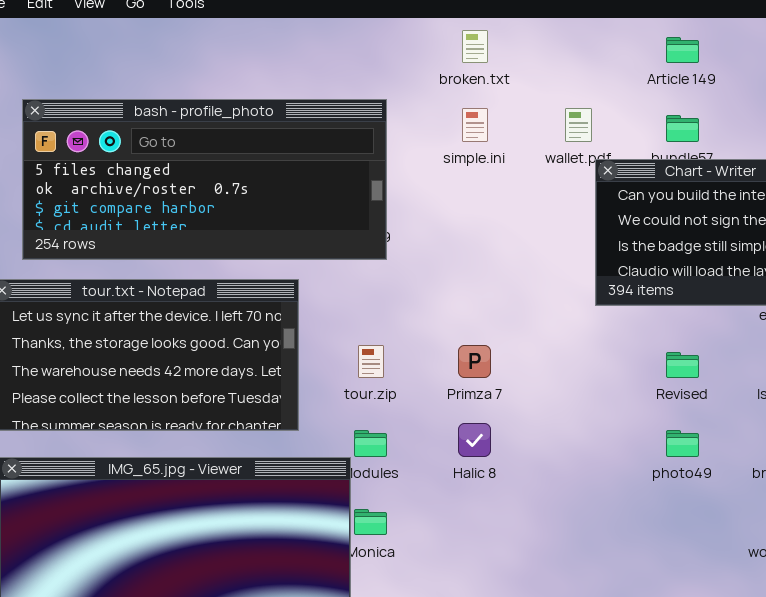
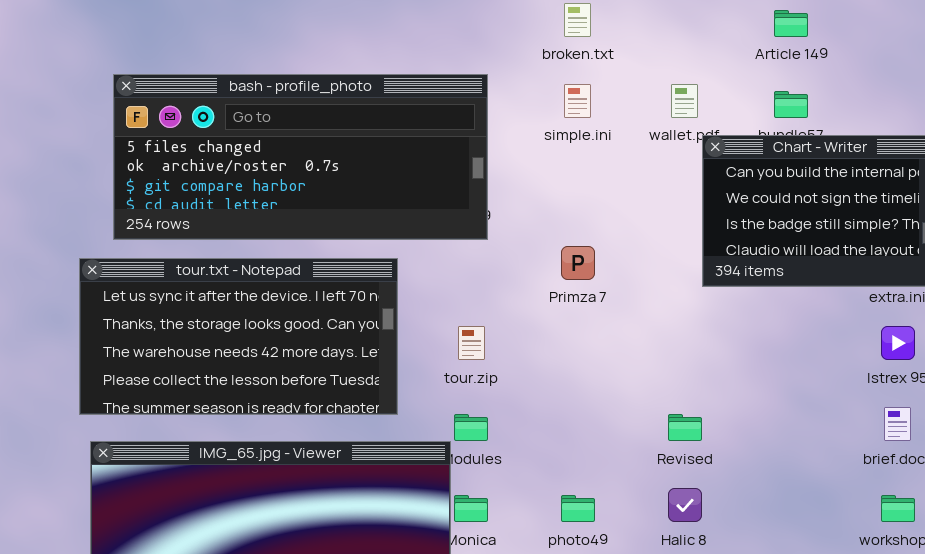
Primza 7: [458,345,491,378] -> [561,246,595,280], moved
Revised: [666,352,699,378] -> [668,414,702,441], moved
Halic 8: [458,423,491,457] -> [668,488,702,522], moved
photo49: [666,430,699,457] -> [561,495,595,522], moved

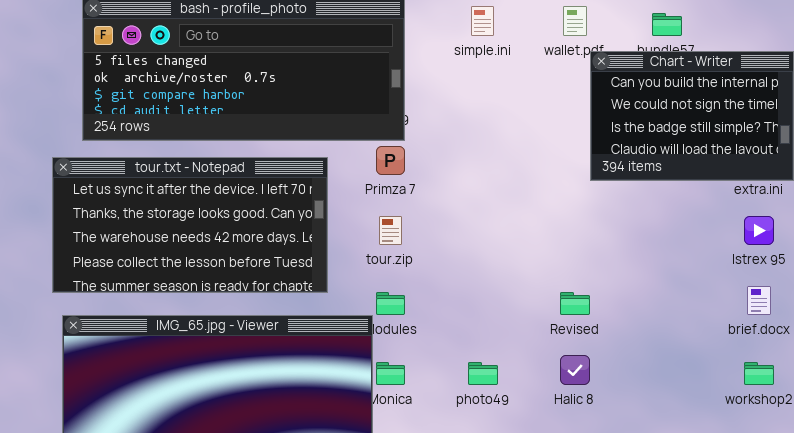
Primza 7: [561,246,595,280] -> [376,146,405,175], moved

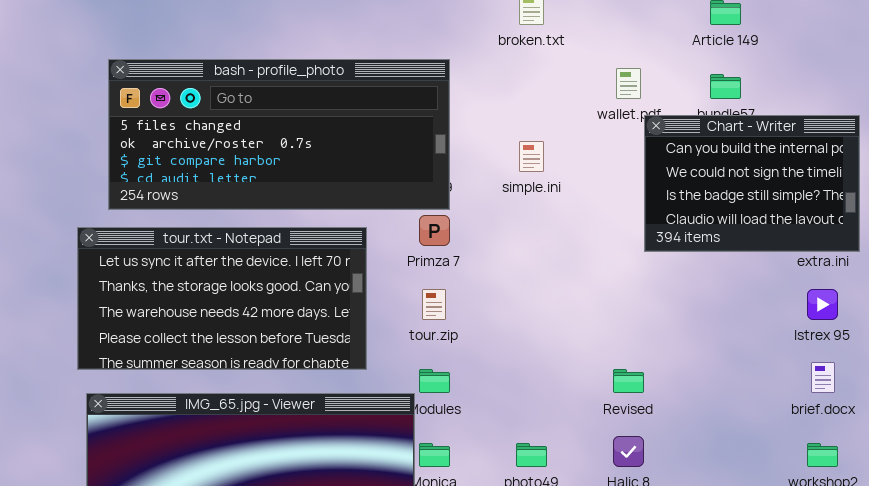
simple.ini: [471,6,494,36] -> [519,141,544,172], moved

